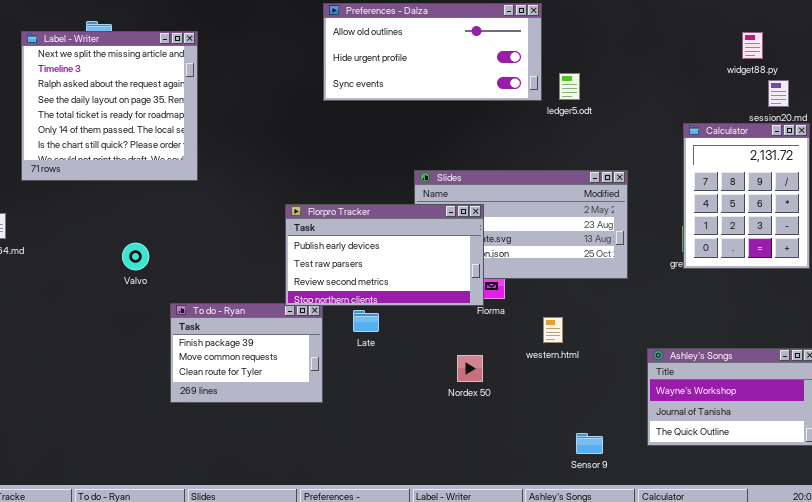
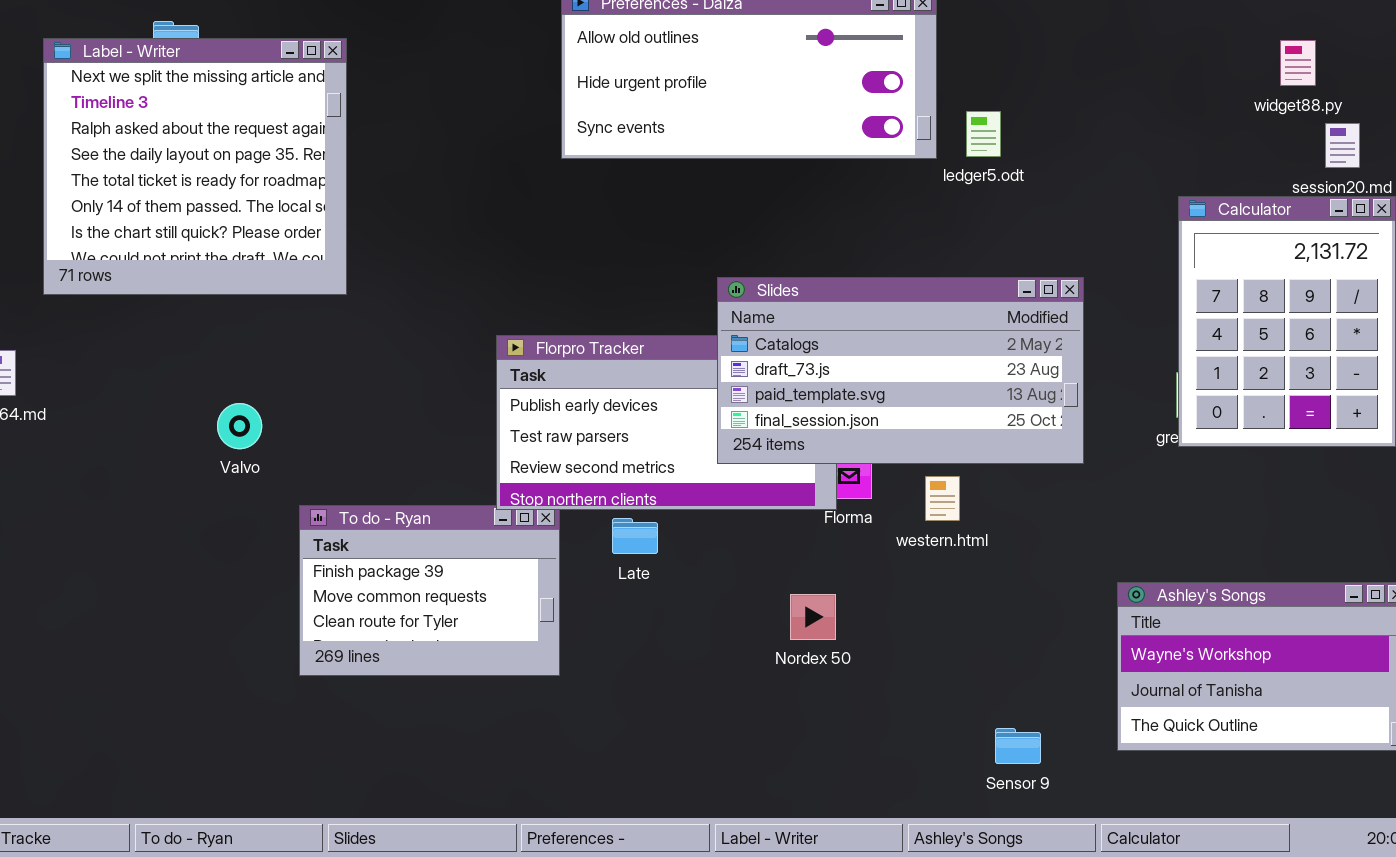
Slides: [414,170,628,279] -> [717,277,1084,464], raised
western.html: [543,317,563,343] -> [925,476,960,521], moved

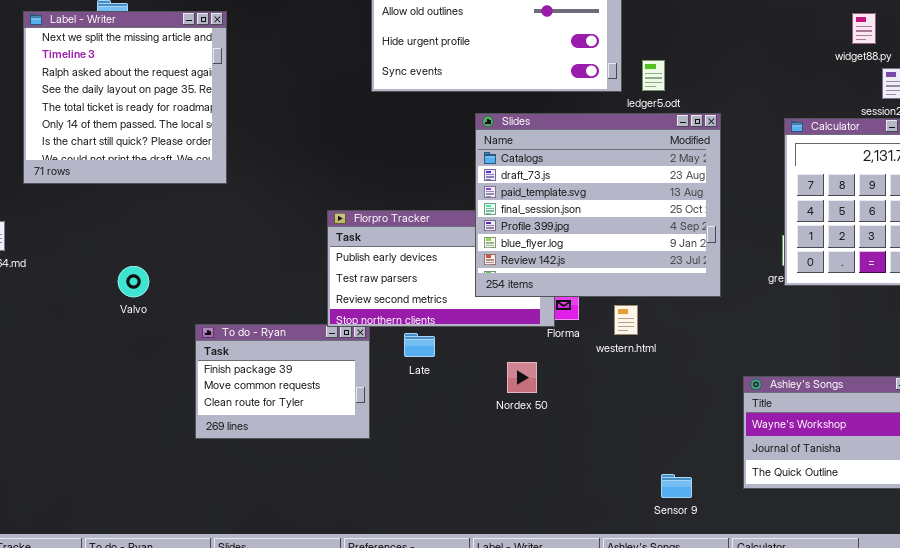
Slides: [717,277,1084,464] -> [475,113,721,297], resized
Valvo: [217,403,262,449] -> [118,266,149,297], moved
Nordex 50: [790,594,836,640] -> [507,362,537,393], moved

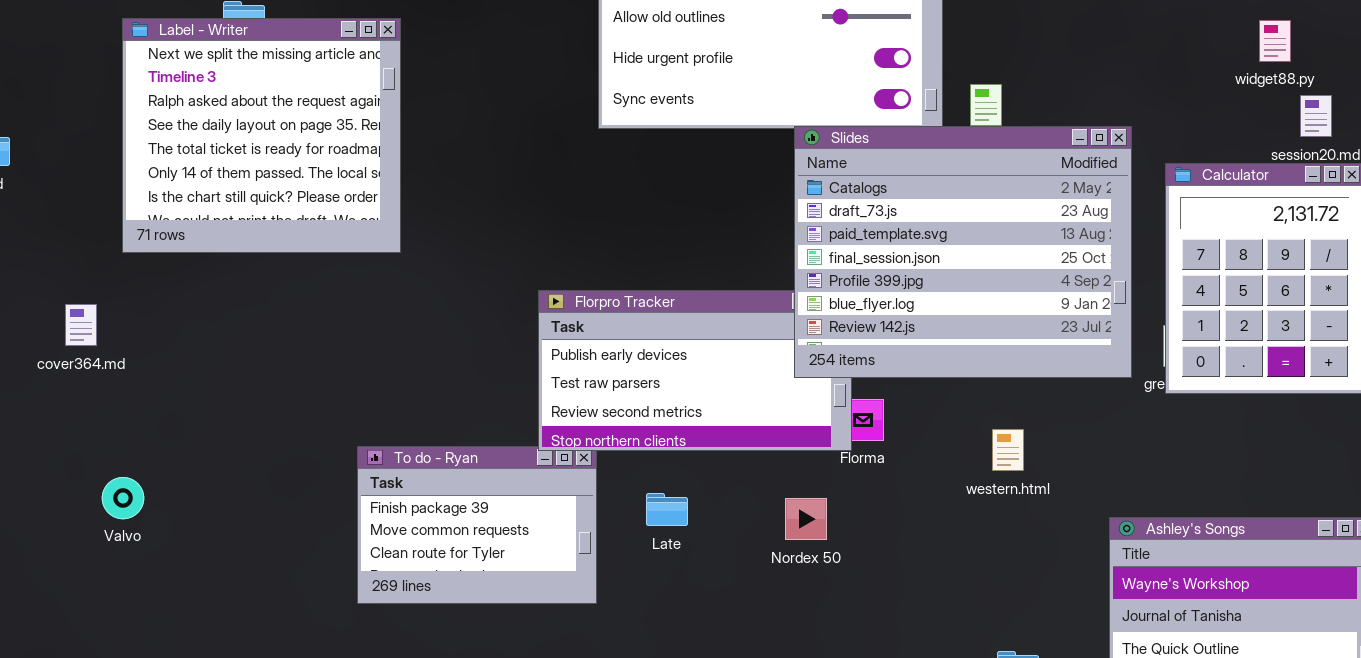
Slides: [475,113,721,297] -> [794,126,1132,378], moved
Valvo: [118,266,149,297] -> [102,477,144,519], moved
western.html: [614,305,638,335] -> [992,429,1024,471], moved
Late: [404,333,435,357] -> [646,493,688,526], moved

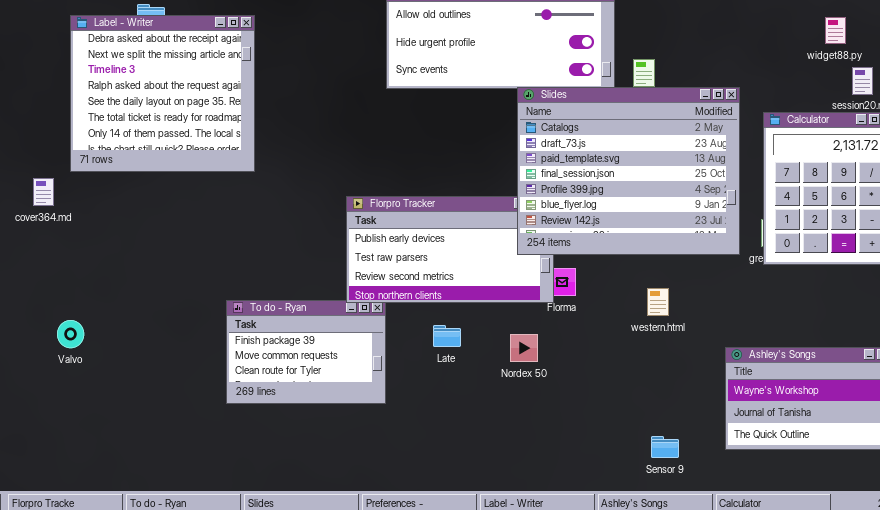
Label - Writer: [122,18,401,253] -> [70,15,255,172], scrolled up 1 row
cover364.md: [65,304,97,346] -> [33,178,54,206], moved
Late: [646,493,688,526] -> [433,325,461,347], moved

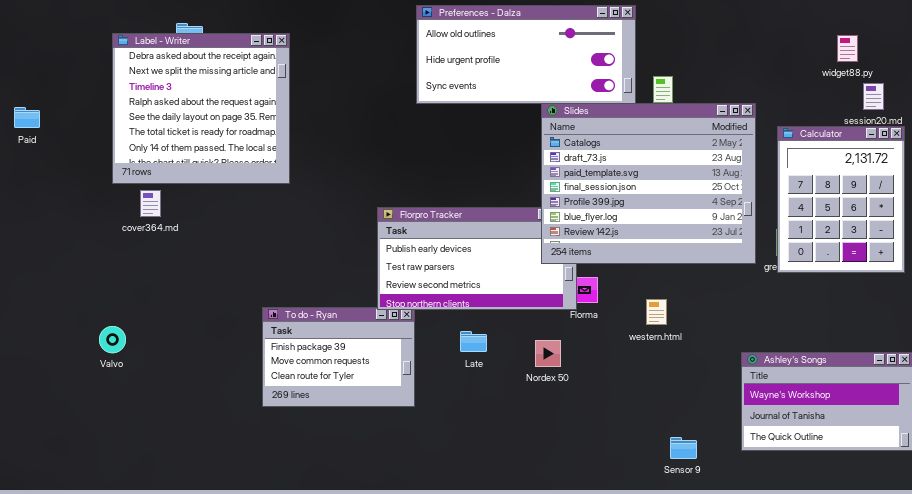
cover364.md: [33,178,54,206] -> [140,190,161,217], moved
western.html: [647,288,669,316] -> [646,299,667,325], moved

